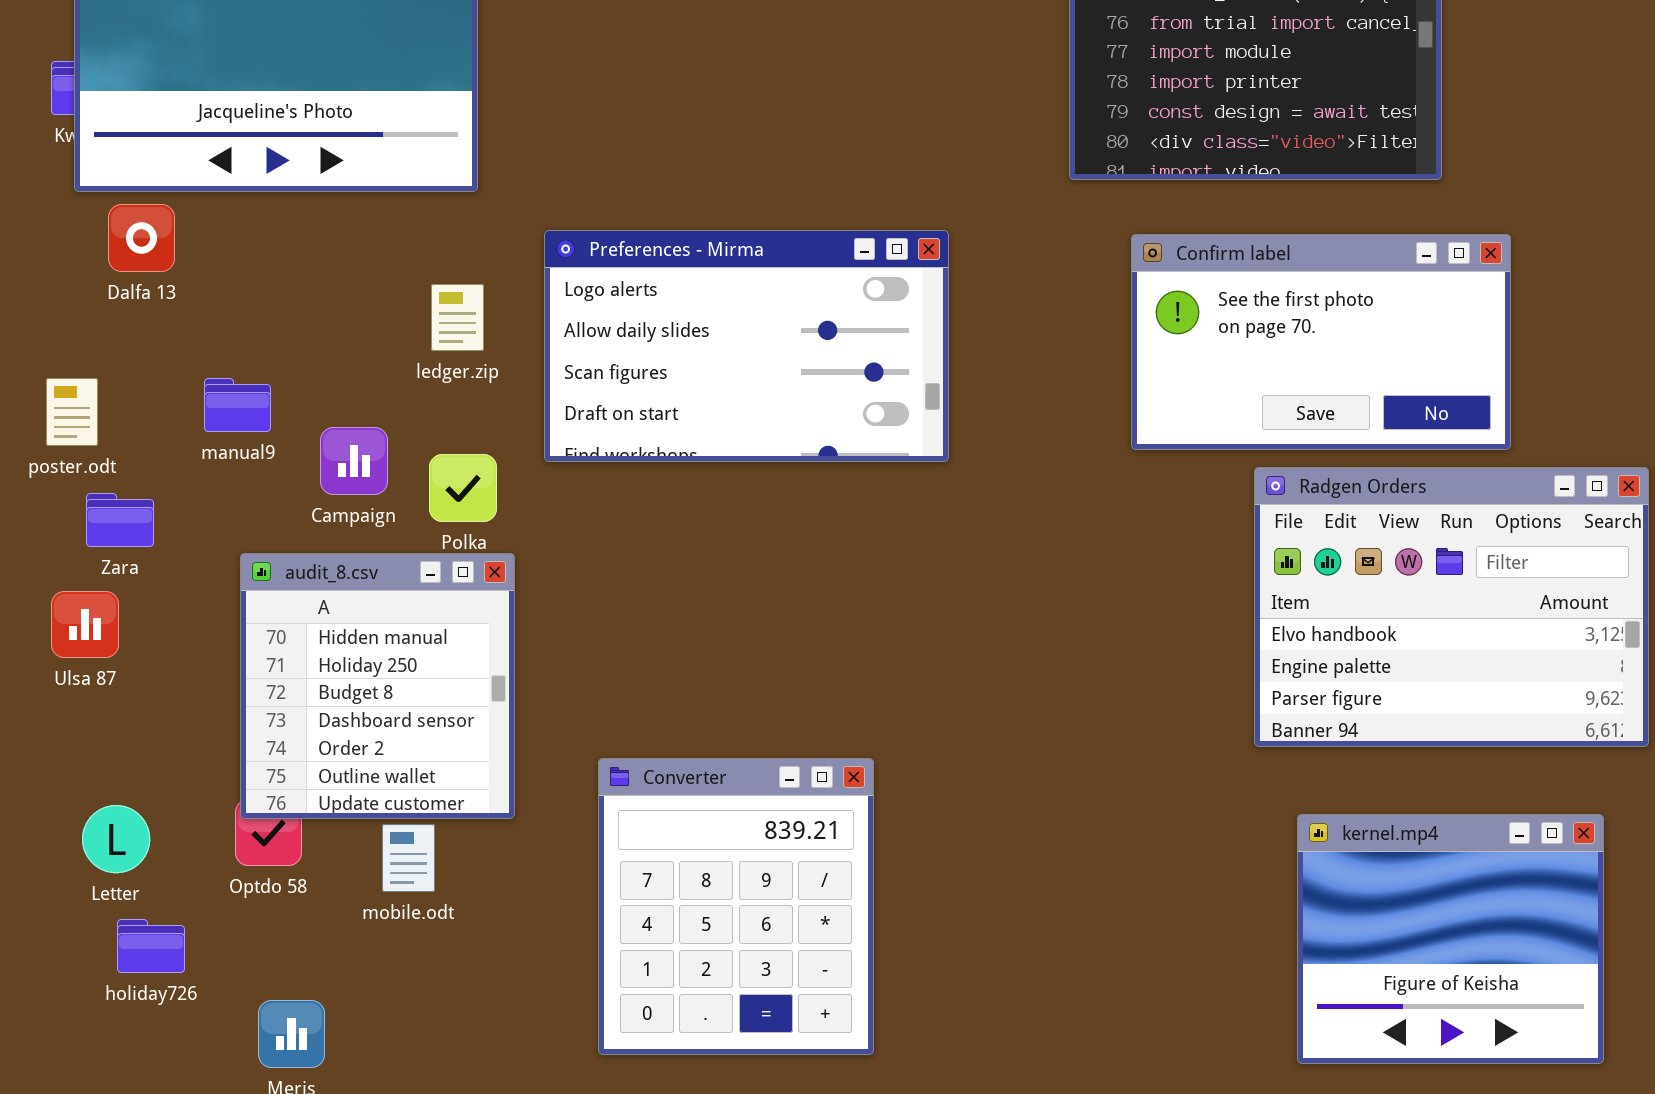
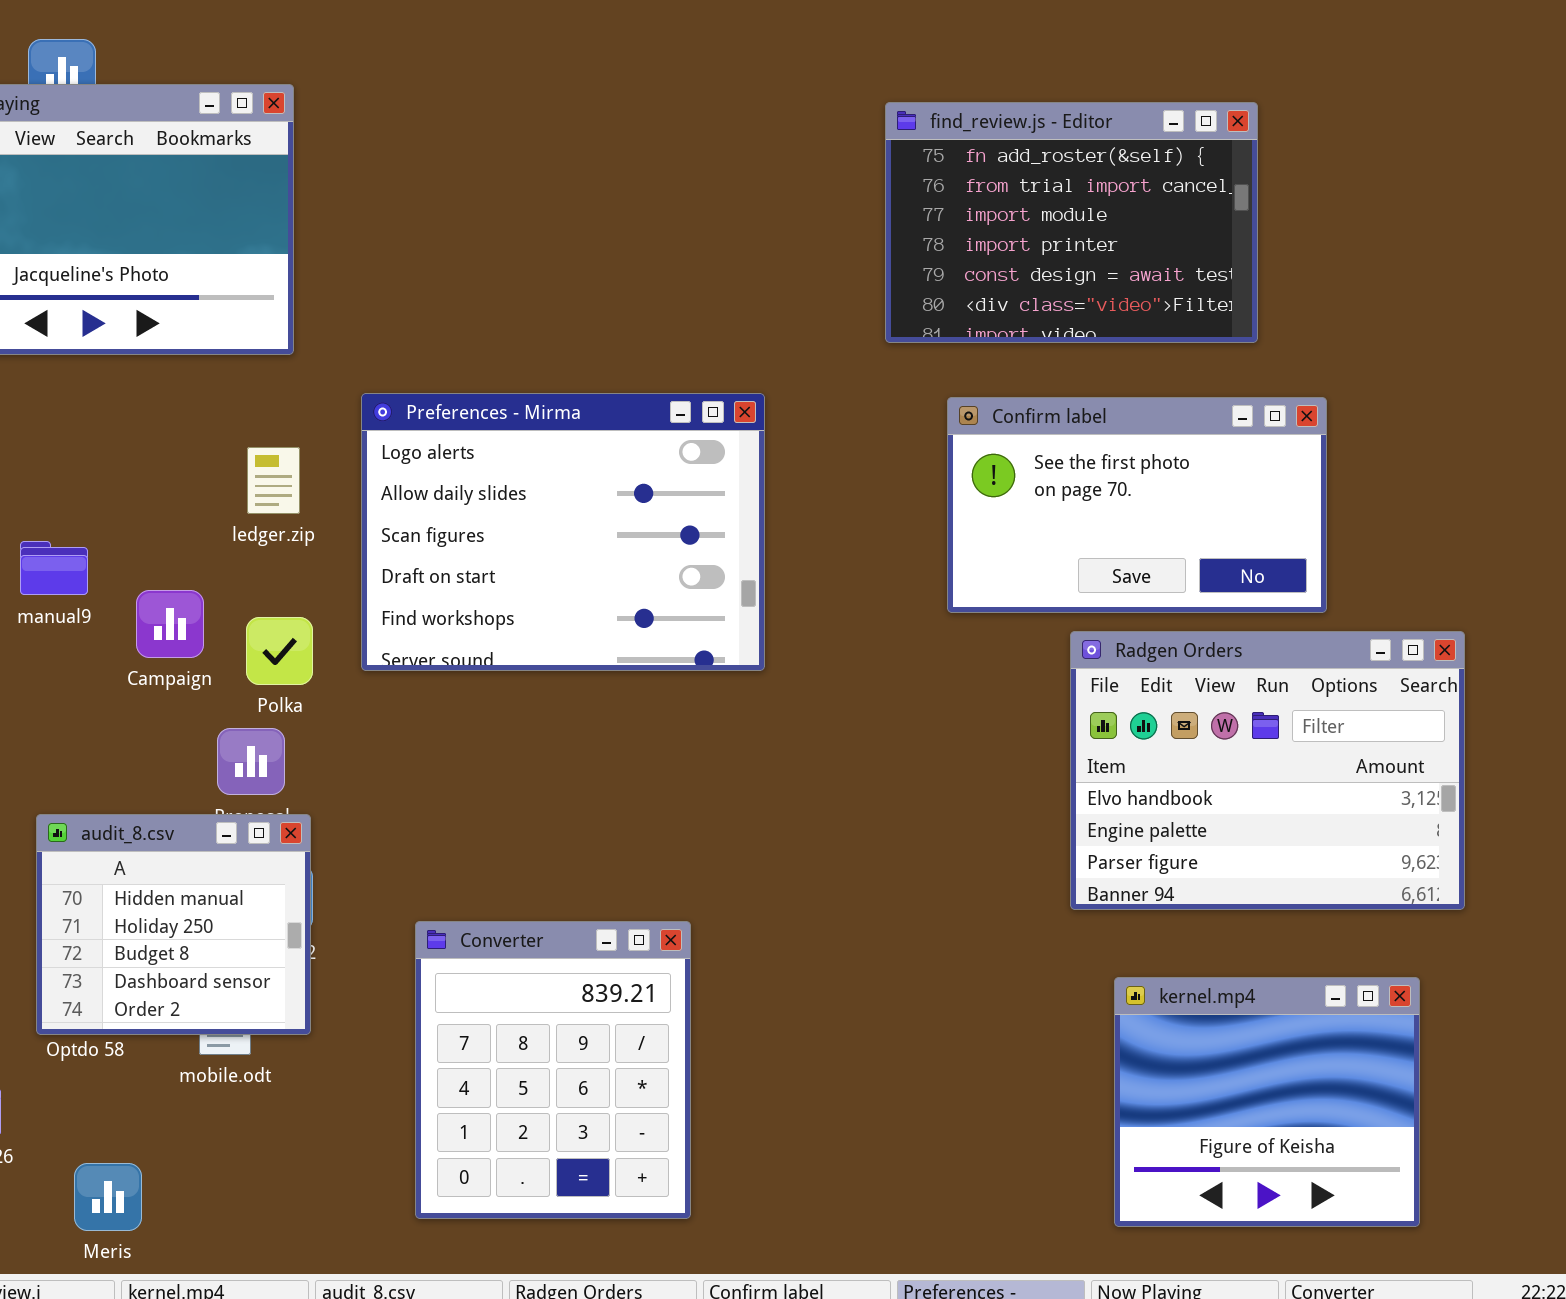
Preferences - Mirma: [544,230,949,462] -> [361,393,765,671], resized
audit_8.csv: [240,553,515,819] -> [36,814,311,1035], moved, resized

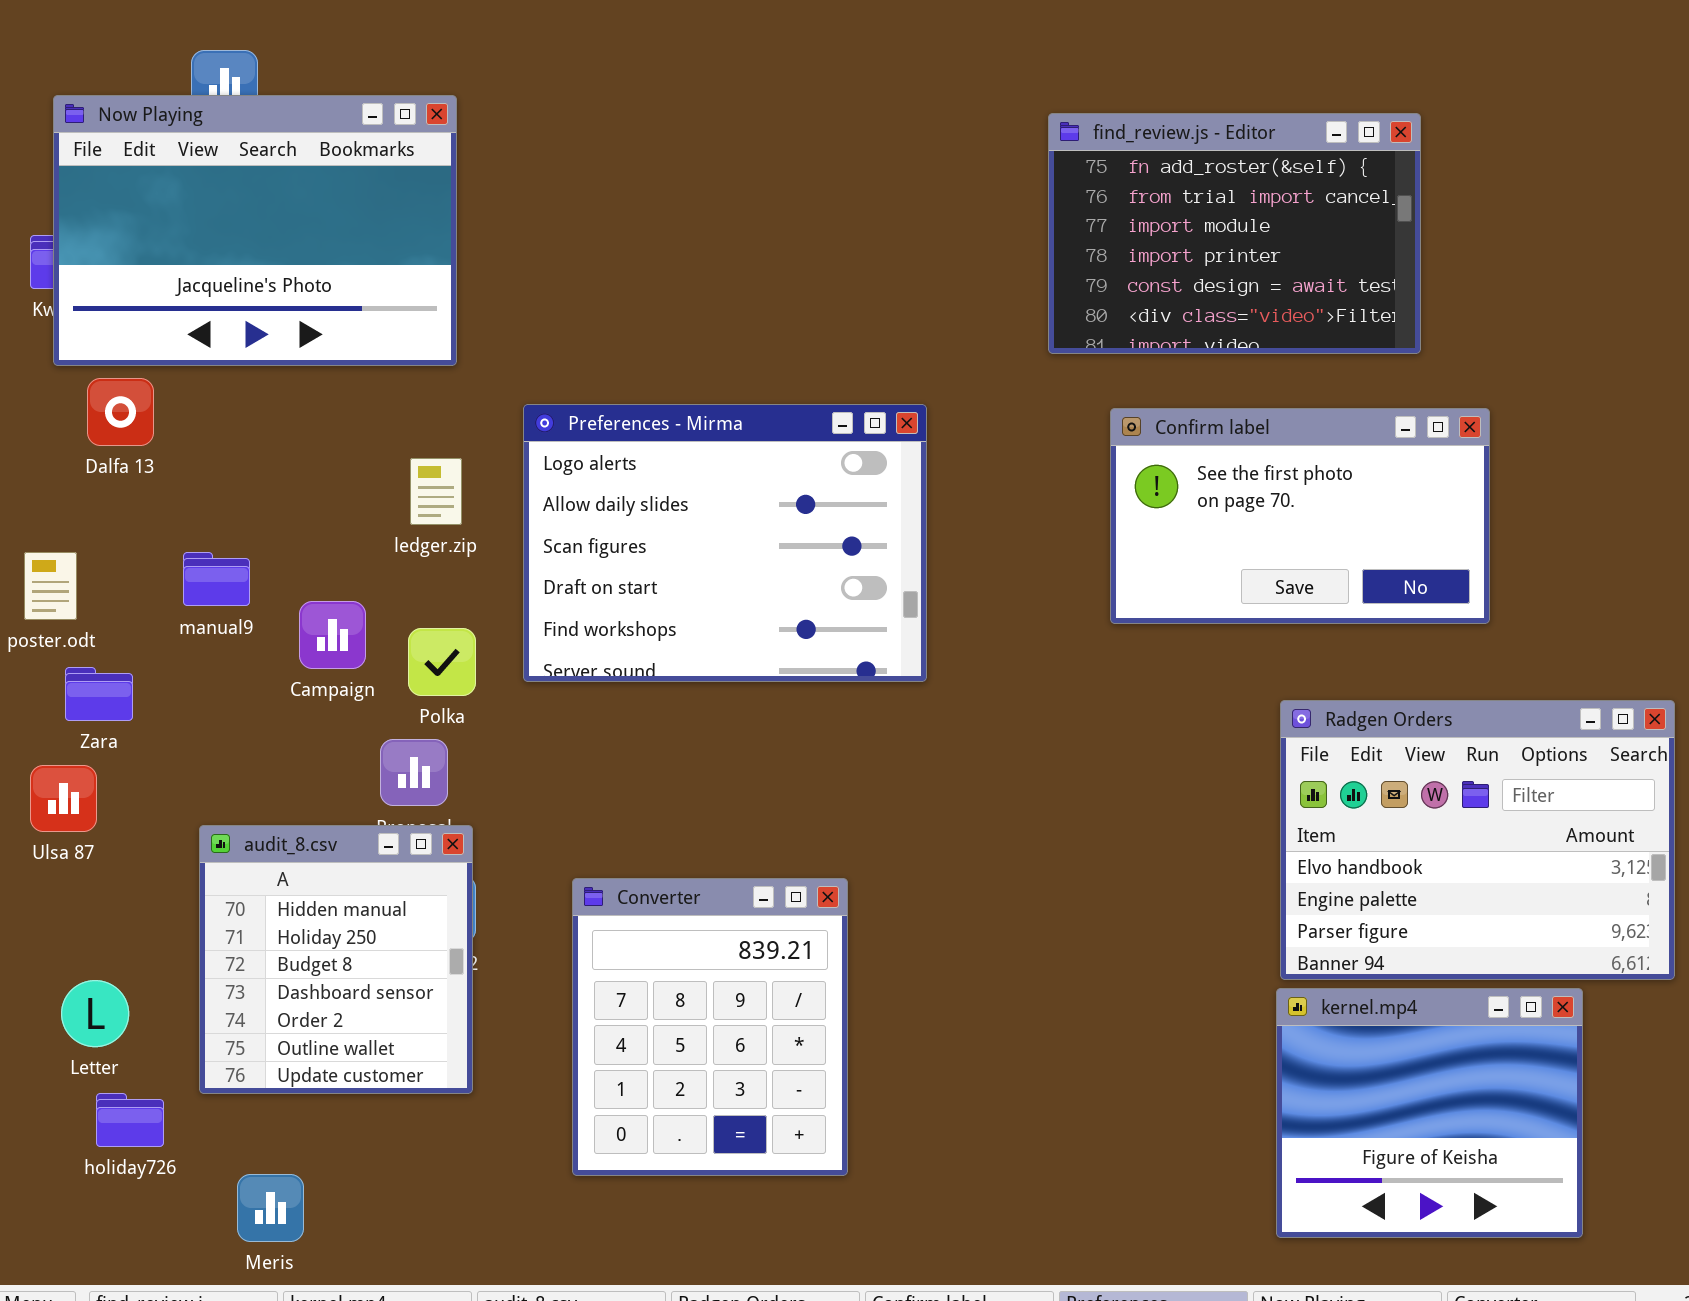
Radgen Orders: [1070,631,1465,910] -> [1280,700,1675,980], moved
audit_8.csv: [36,814,311,1035] -> [199,825,473,1094], resized
Converter: [415,921,691,1219] -> [572,878,848,1176], moved

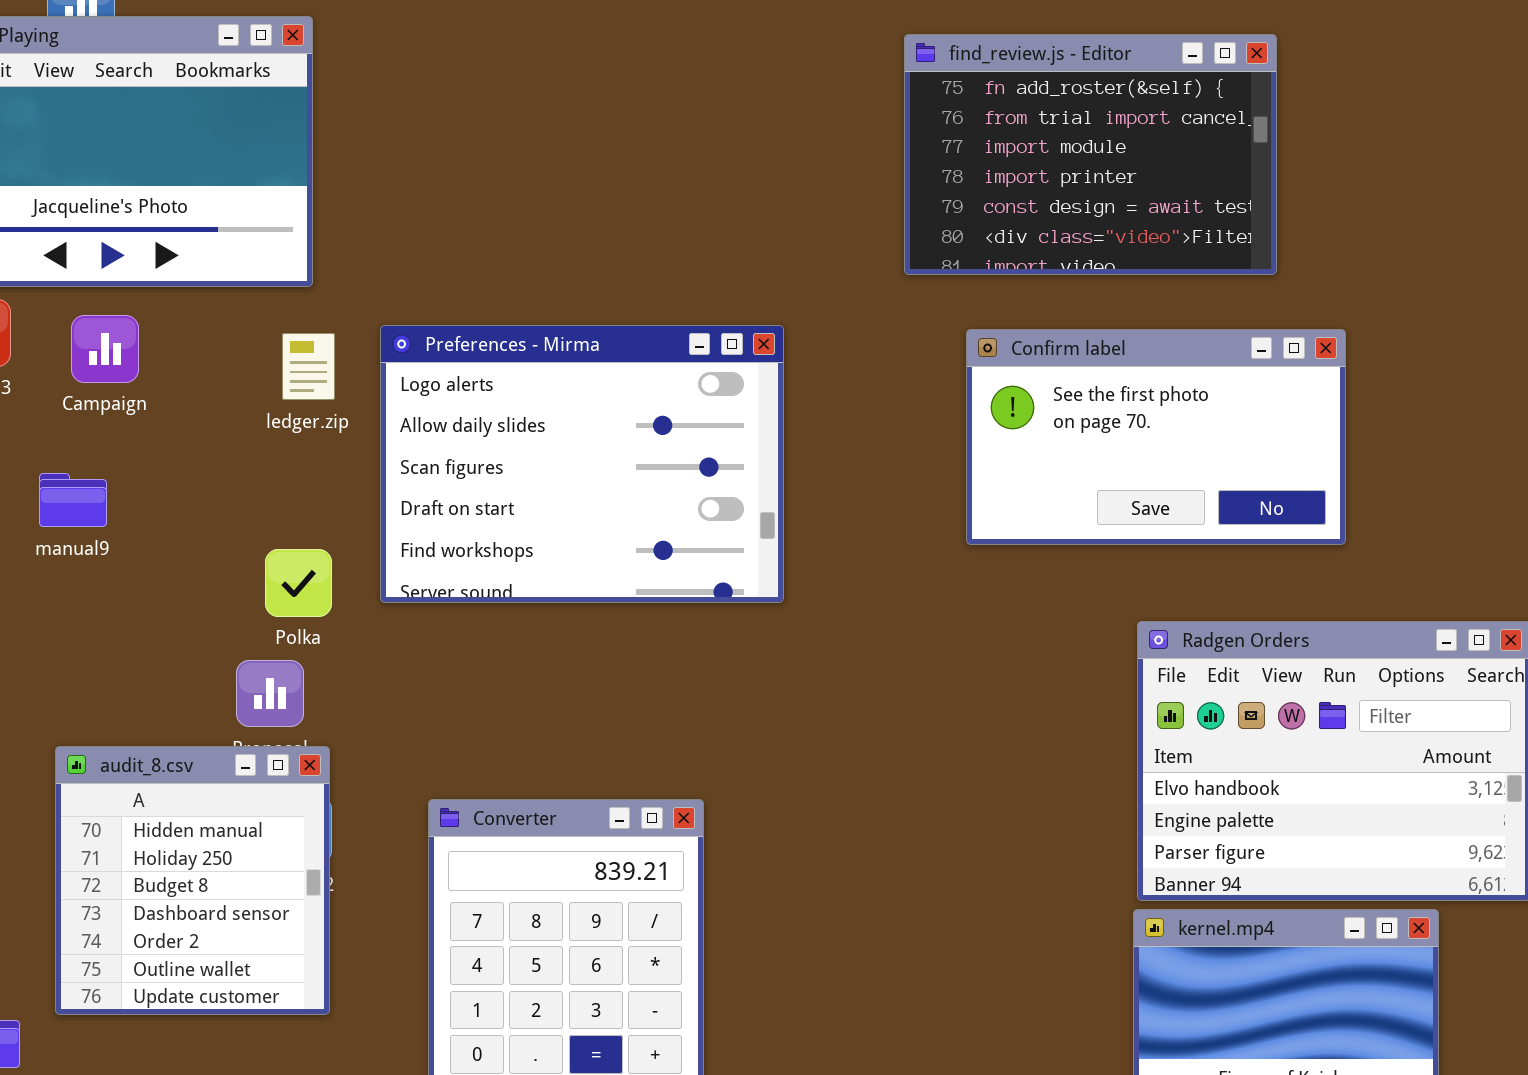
ledger.zip: [410,458,462,525] -> [282,333,335,400], moved
Campaign: [299,601,366,669] -> [71,315,139,383], moved

